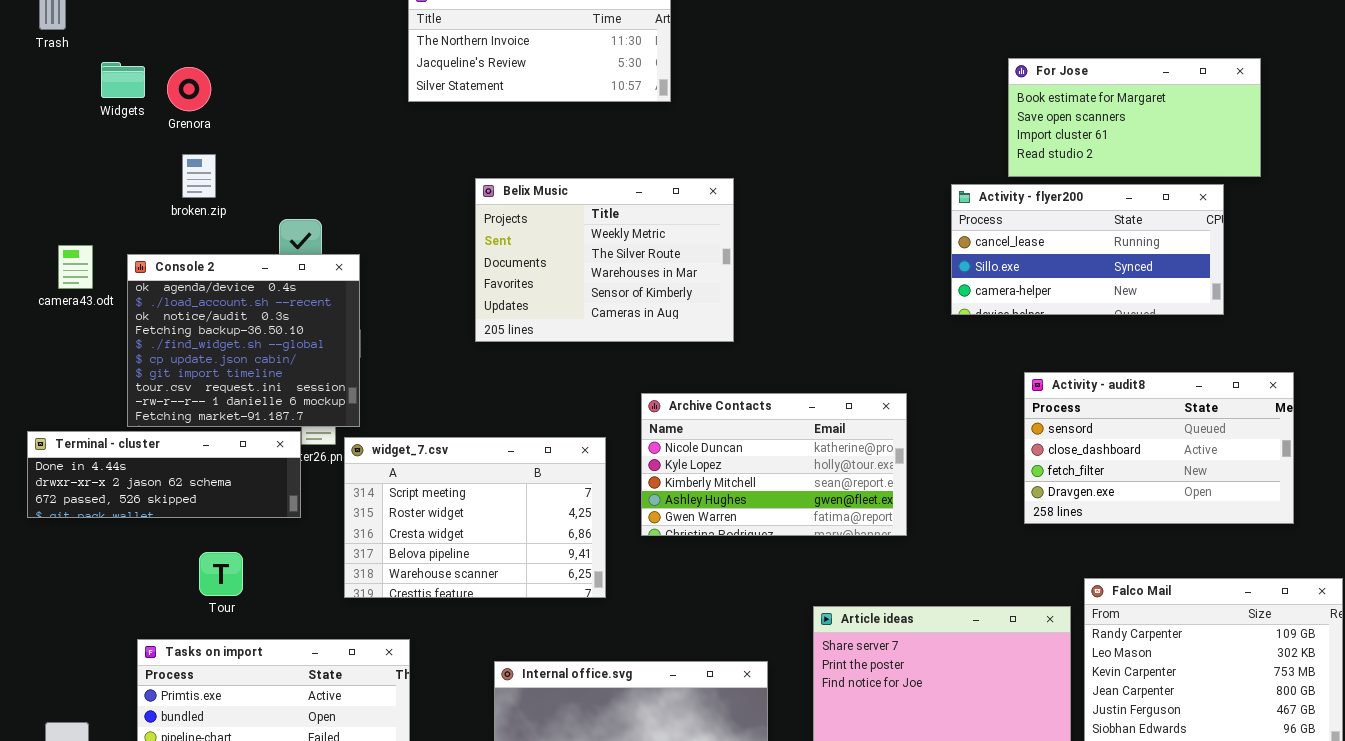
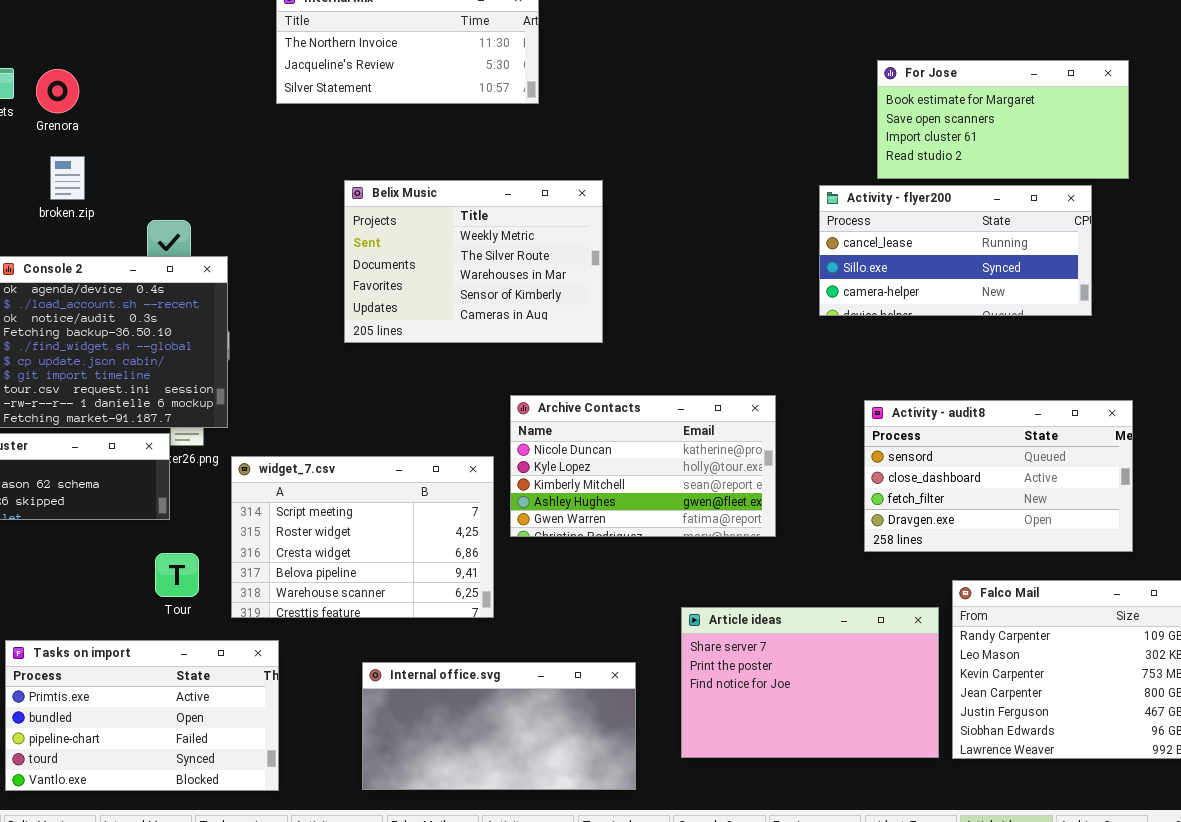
Activity - audit8: [1024,372,1294,524] -> [864,400,1133,552], moved
widget_7.csv: [344,437,606,598] -> [231,456,494,618], moved
Tour: [199,552,243,596] -> [155,553,199,597], moved

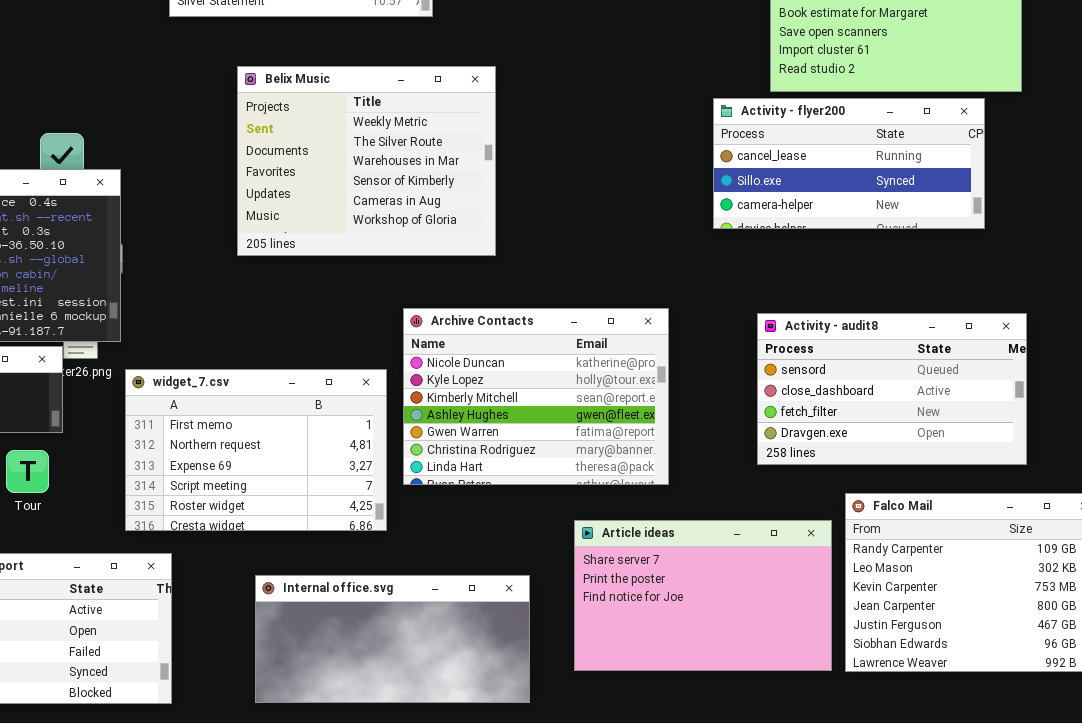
Belix Music: [344,180,603,343] -> [237,66,496,256], resized
Archive Contacts: [510,395,776,537] -> [403,308,669,485], resized
widget_7.csv: [231,456,494,618] -> [125,369,387,531], scrolled up 3 rows
Tour: [155,553,199,597] -> [6,450,49,493], moved

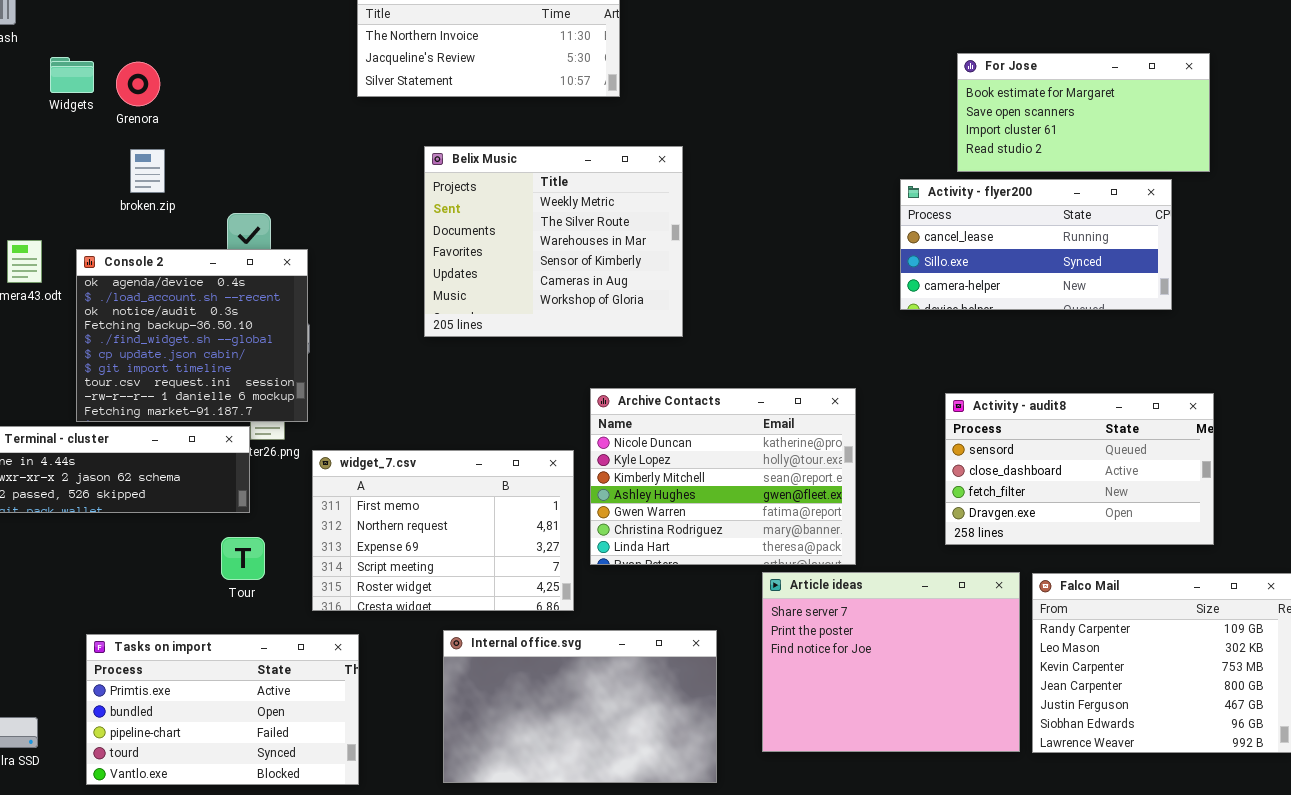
Tour: [6,450,49,493] -> [221,537,265,580], moved
Article ideas: [574,520,832,671] -> [762,572,1020,752], resized
Internal office.svg: [255,575,530,703] -> [443,630,717,783], resized

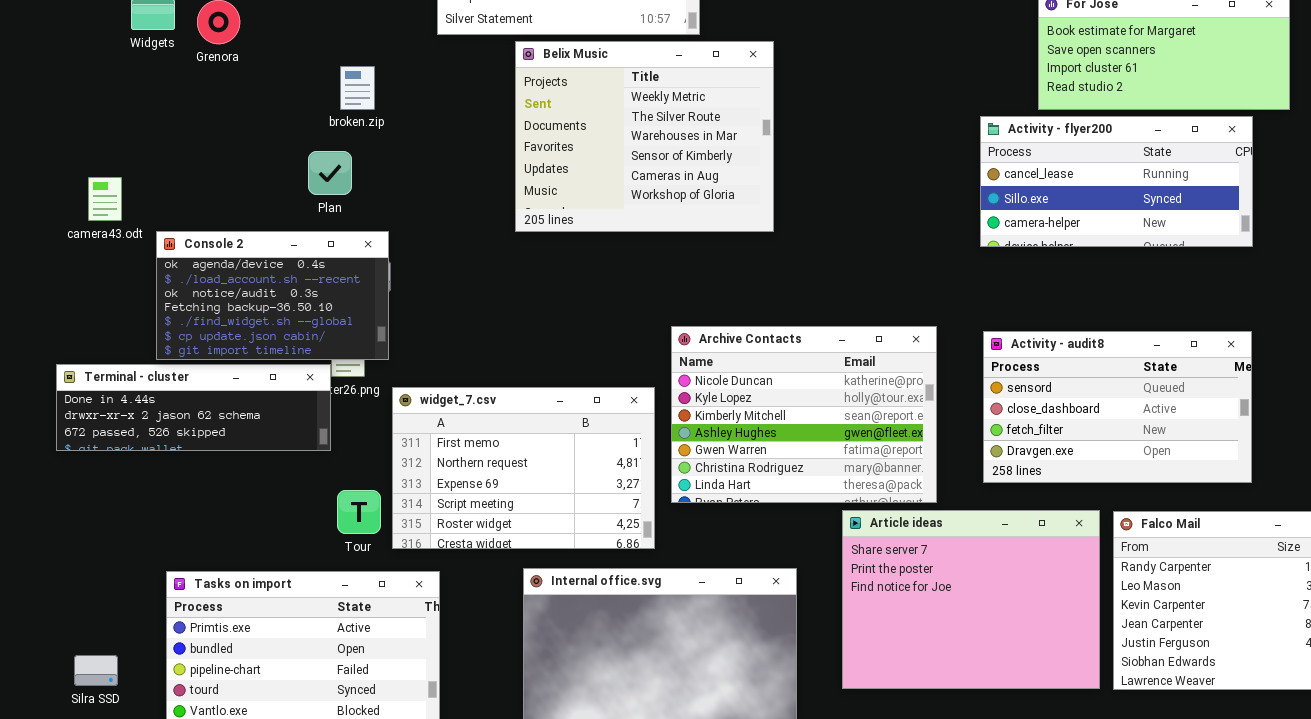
Belix Music: [424,146,683,337] -> [515,41,774,232], moved
broken.zip: [130,149,165,193] -> [340,66,375,110], moved
Console 2: [76,249,308,422] -> [156,231,389,360], resized
Activity - audit8: [945,393,1214,545] -> [983,331,1252,483], moved
Tour: [221,537,265,580] -> [337,490,381,534], moved

